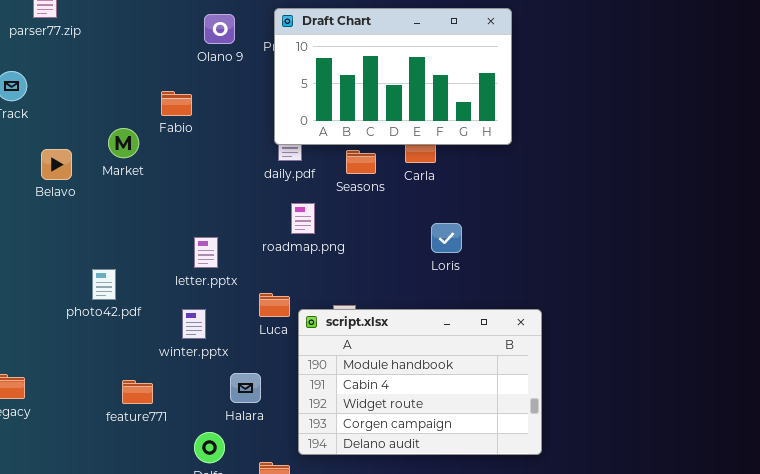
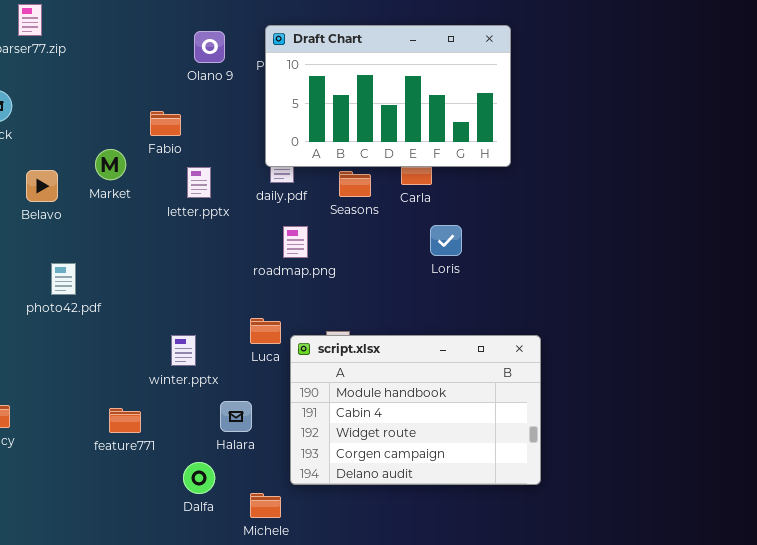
Loris: [431,223,462,253] -> [430,225,462,256], moved
letter.pptx: [194,237,218,268] -> [187,167,211,198], moved
photo42.pdf: [92,269,116,300] -> [51,263,76,295], moved

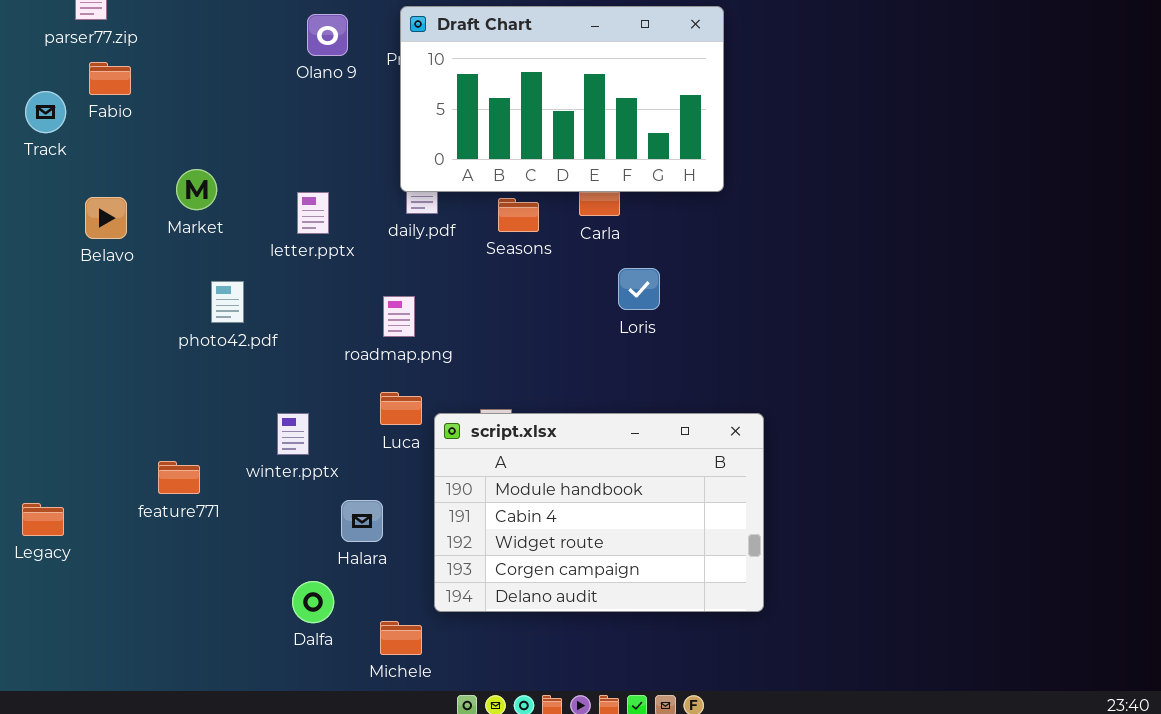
Fabio: [150,111,181,136] -> [89,62,131,95], moved
roadmap.png: [283,226,308,258] -> [383,296,415,337], moved
photo42.pdf: [51,263,76,295] -> [211,281,244,323], moved
feature771: [109,408,141,433] -> [158,461,200,494], moved

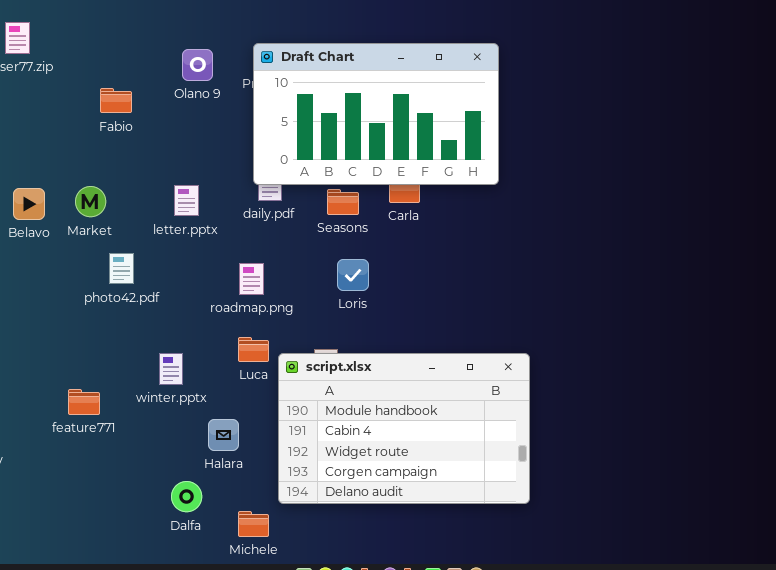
Fabio: [89,62,131,95] -> [100,88,132,113], moved
Market: [176,169,217,210] -> [75,186,106,217], moved
Loris: [618,268,660,310] -> [337,259,369,291], moved

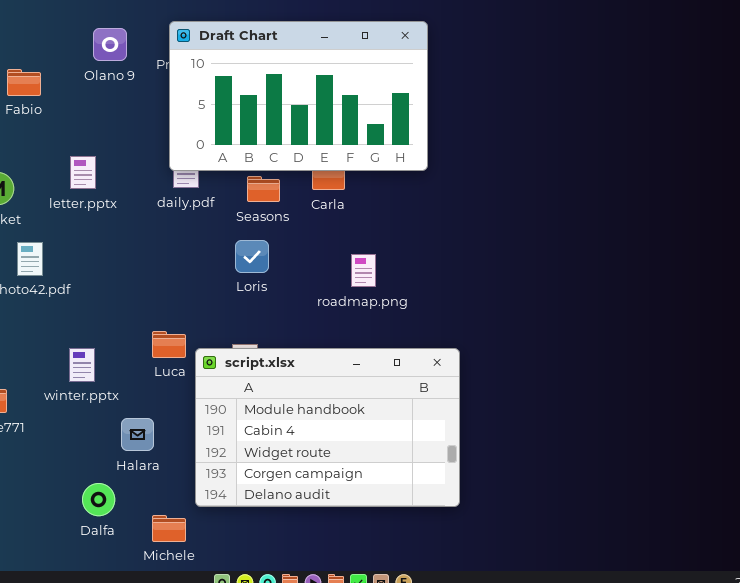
letter.pptx: [174,185,199,216] -> [70,156,96,189], moved
Loris: [337,259,369,291] -> [235,240,269,273], moved
roadmap.png: [239,263,264,295] -> [351,254,376,287], moved

